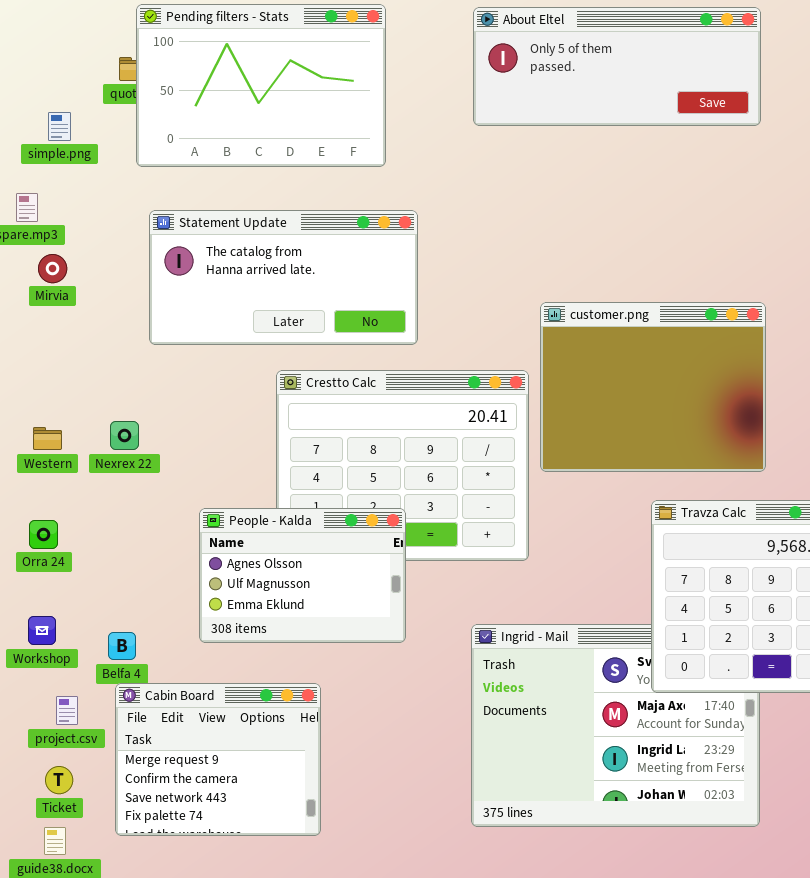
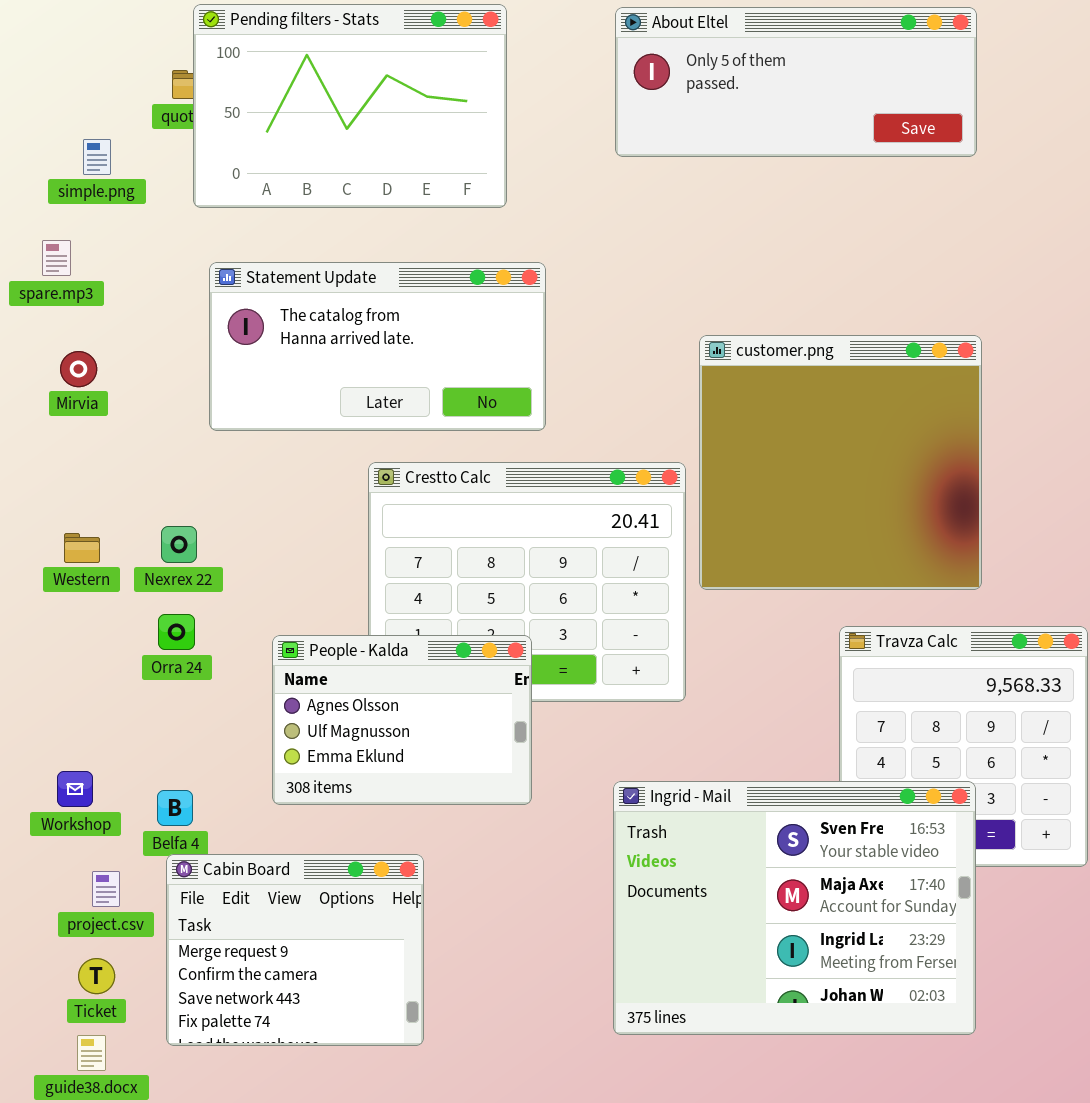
Mirvia: [38,254,67,283] -> [60,351,97,387], moved
customer.png: [540,302,766,472] -> [699,335,982,590], resized
Orra 24: [29,520,58,549] -> [158,614,195,650], moved
Ingrid - Mail: [471,624,760,827] -> [613,781,976,1035], raised

